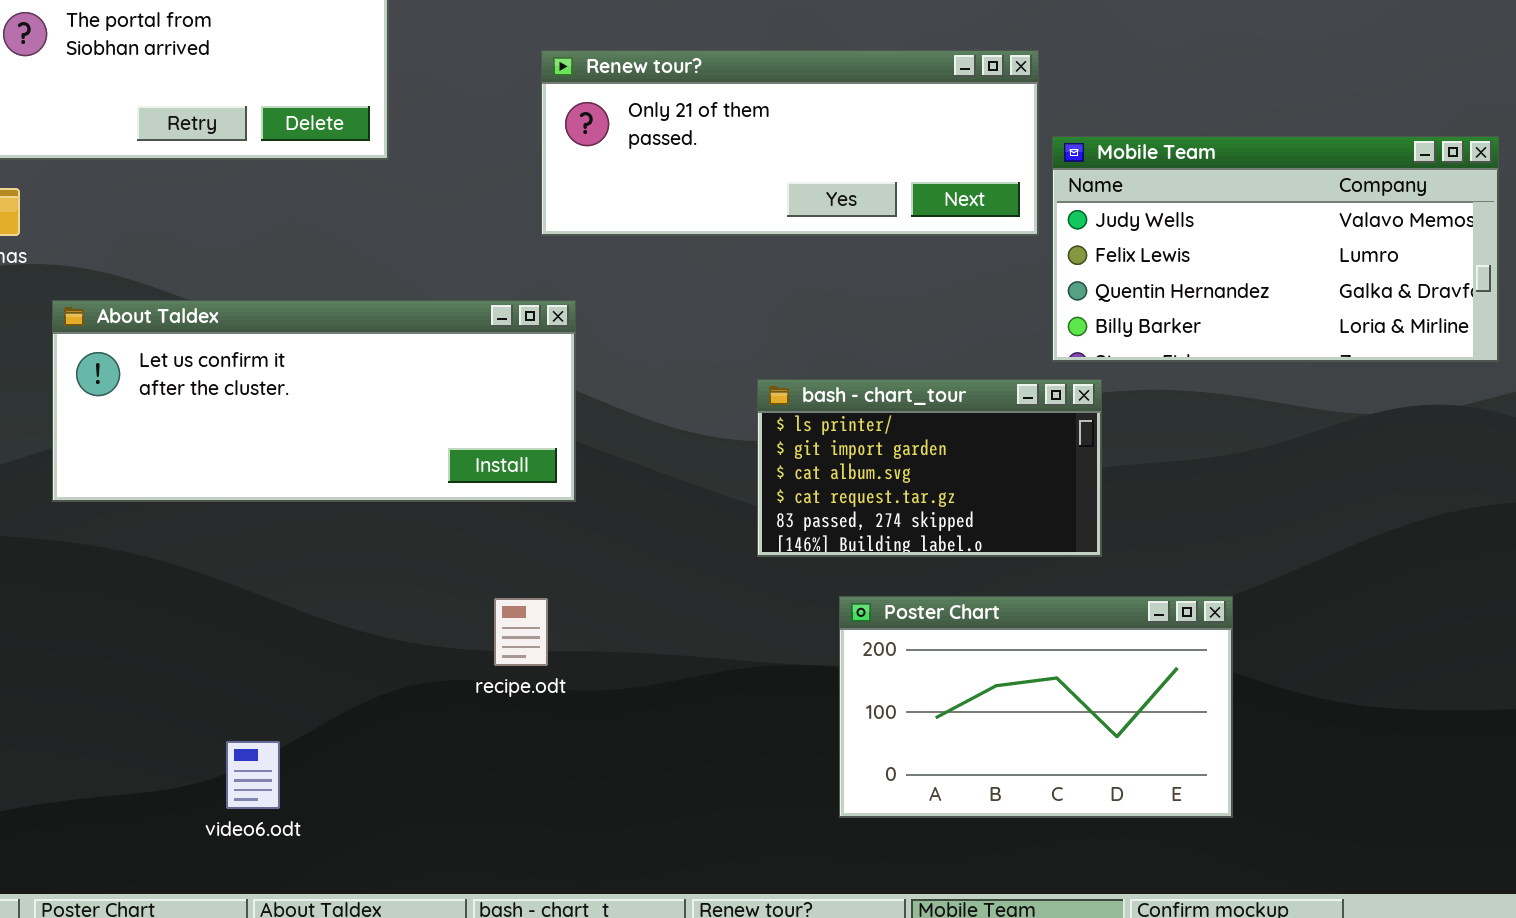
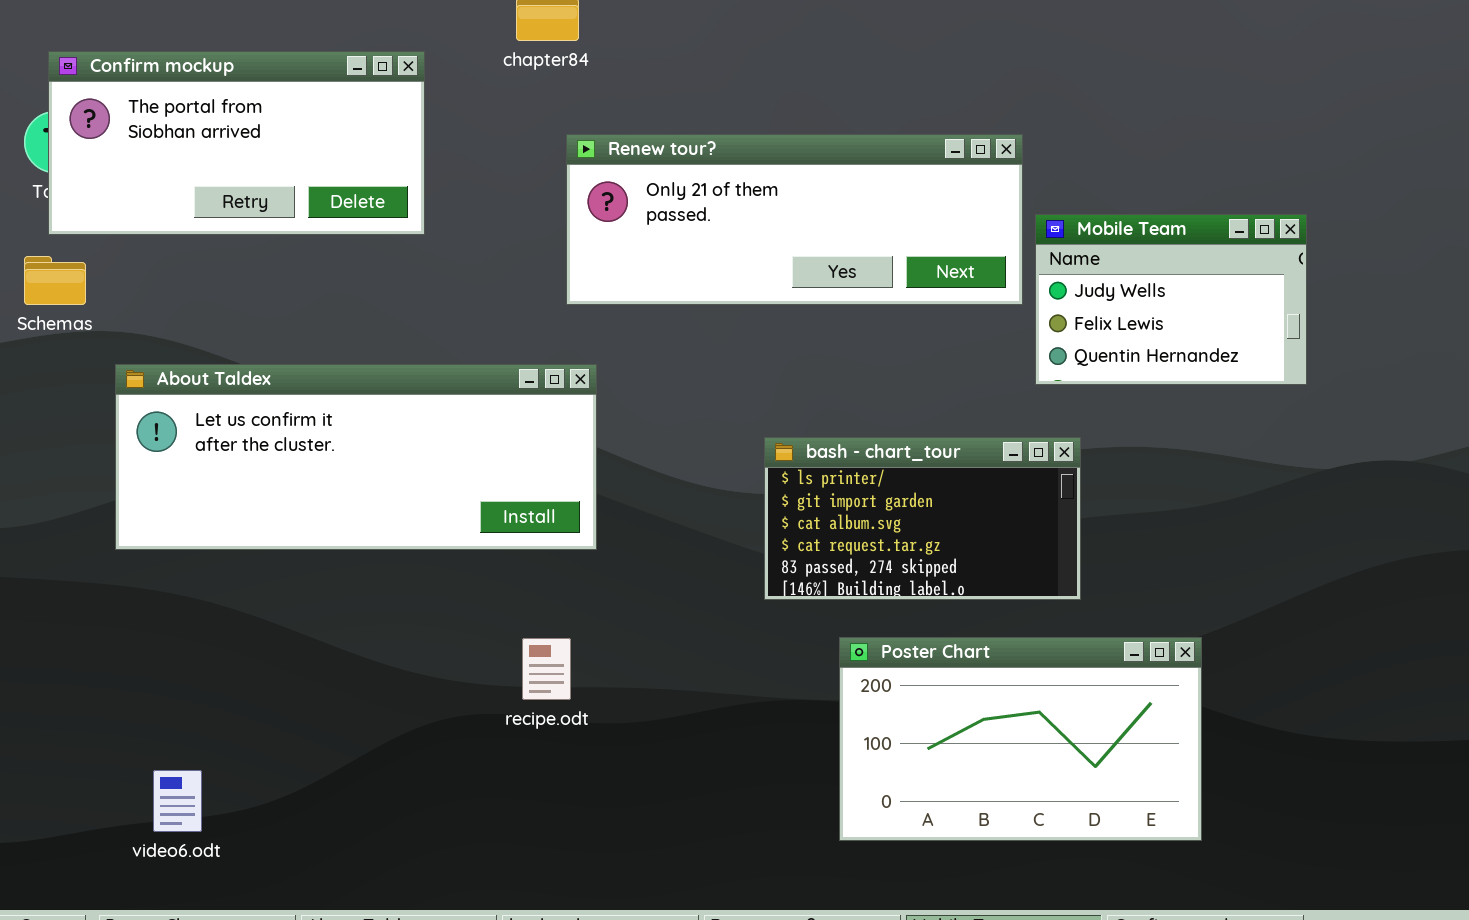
Mobile Team: [1052,136,1499,362] -> [1035,214,1307,385], resized
video6.odt: [226,741,280,809] -> [153,770,202,832], moved

